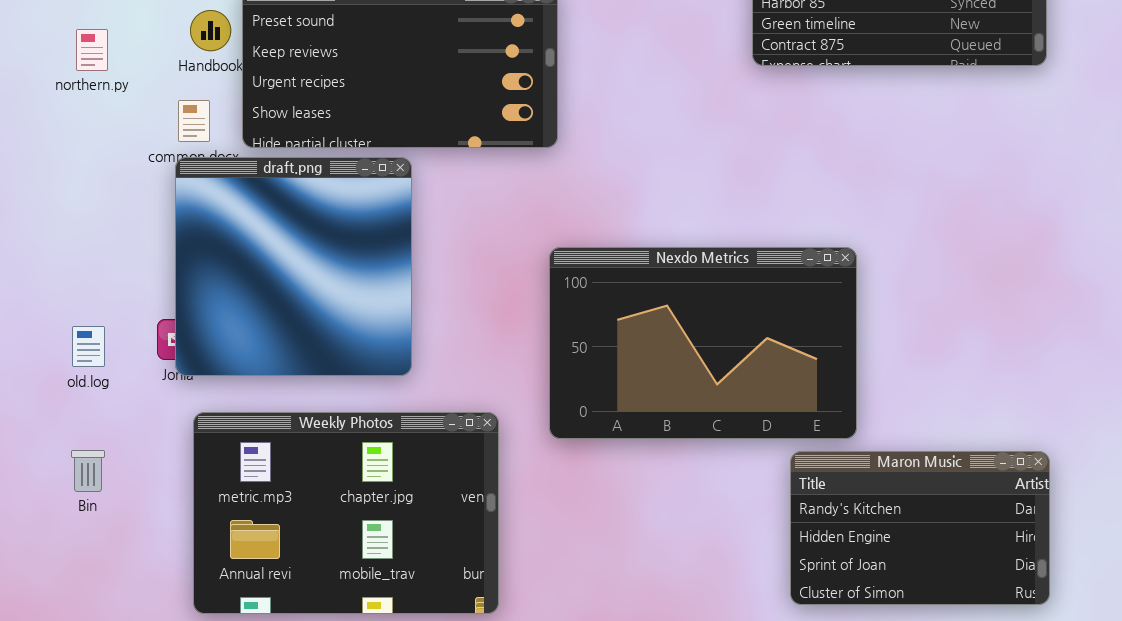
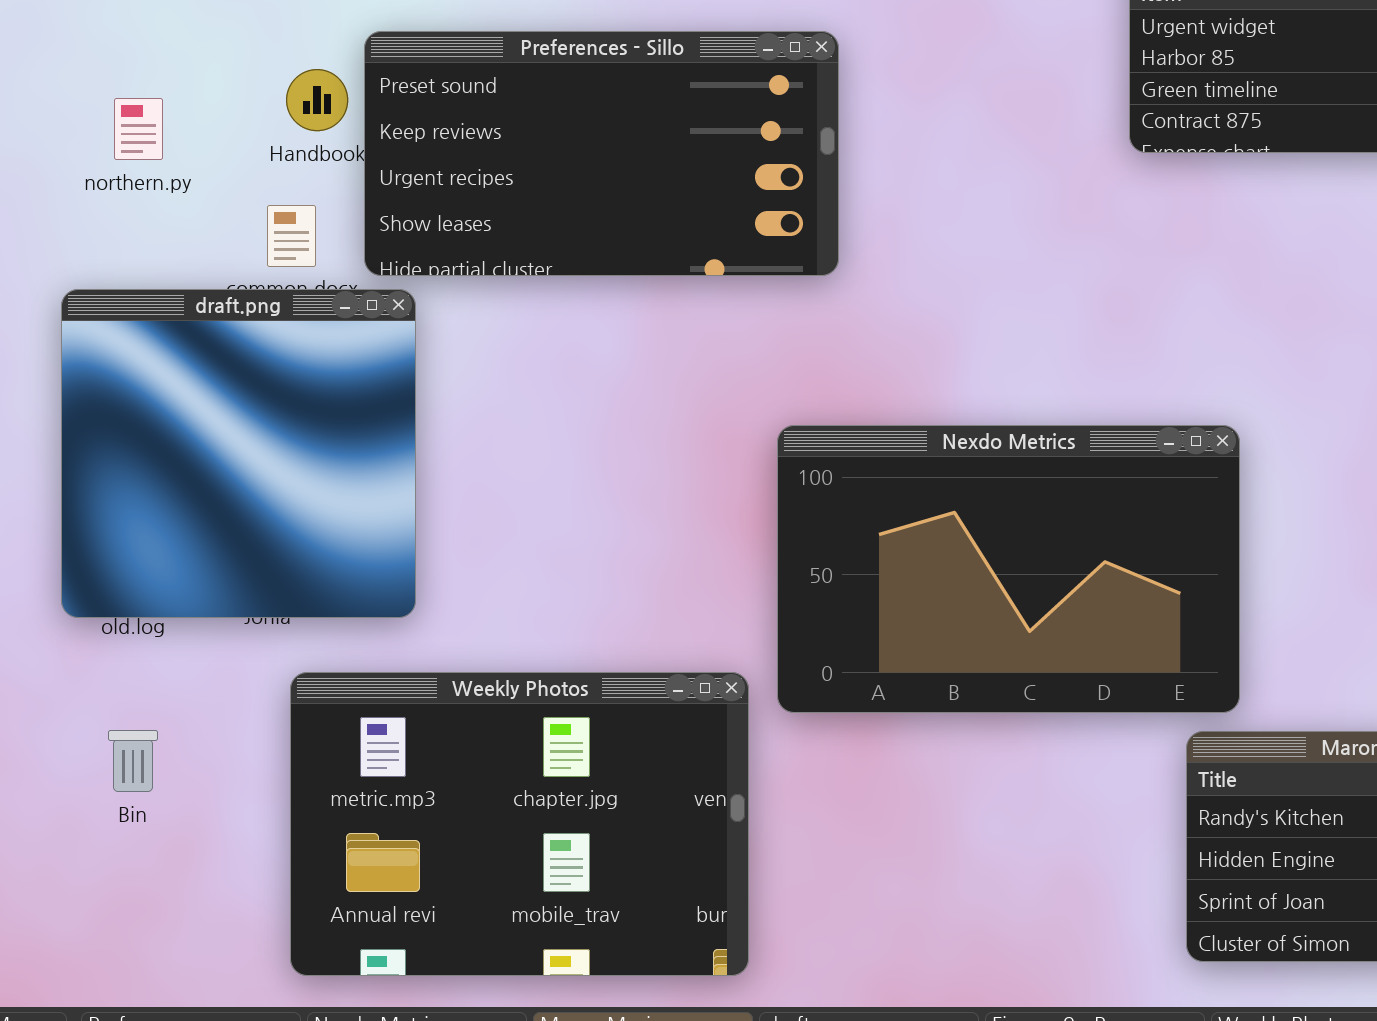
draft.png: [175,157,412,376] -> [61,289,416,618], moved
Nexdo Metrics: [549,247,857,439] -> [777,425,1240,713], moved

